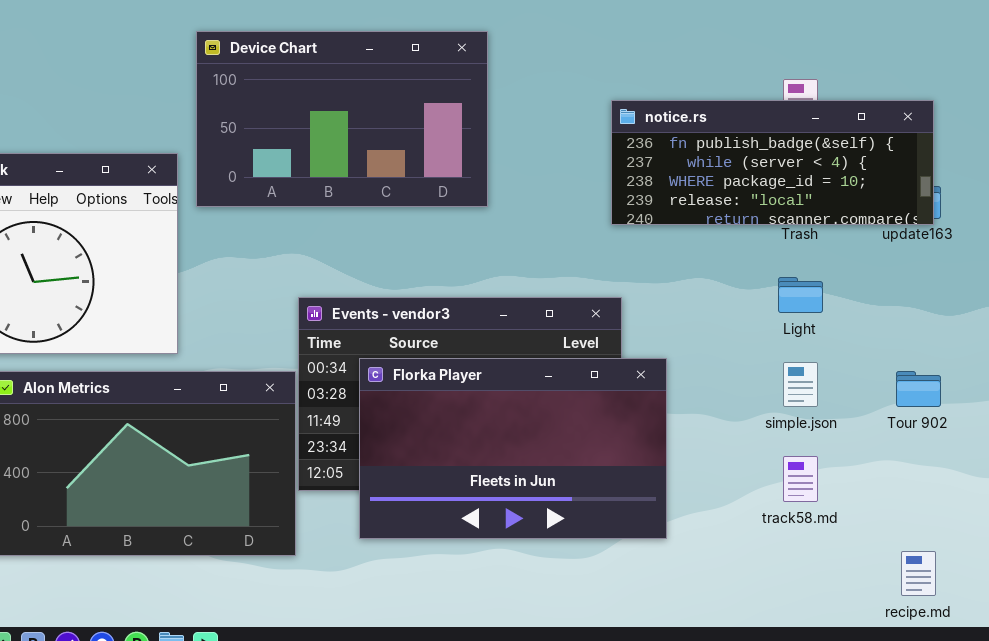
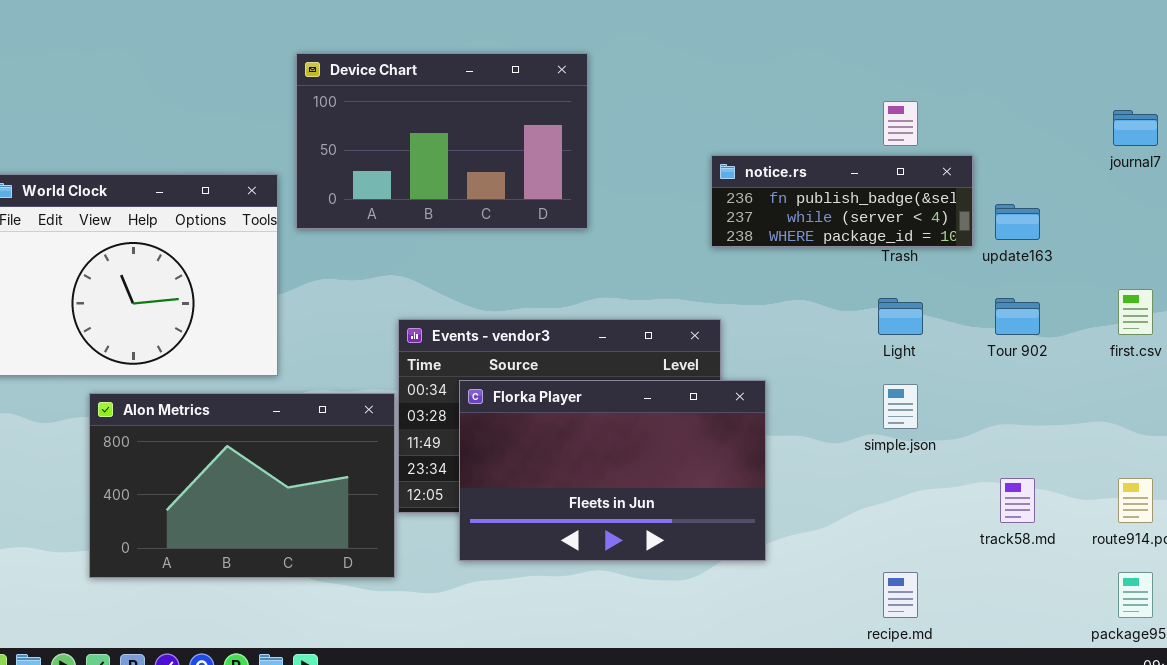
notice.rs: [611,100,934,225] -> [711,155,973,247], resized
Tour 902: [896,371,941,407] -> [995,298,1040,335], moved
track58.md: [783,456,818,502] -> [1000,478,1035,523], moved
recipe.md: [901,551,936,596] -> [883,572,918,618], moved

